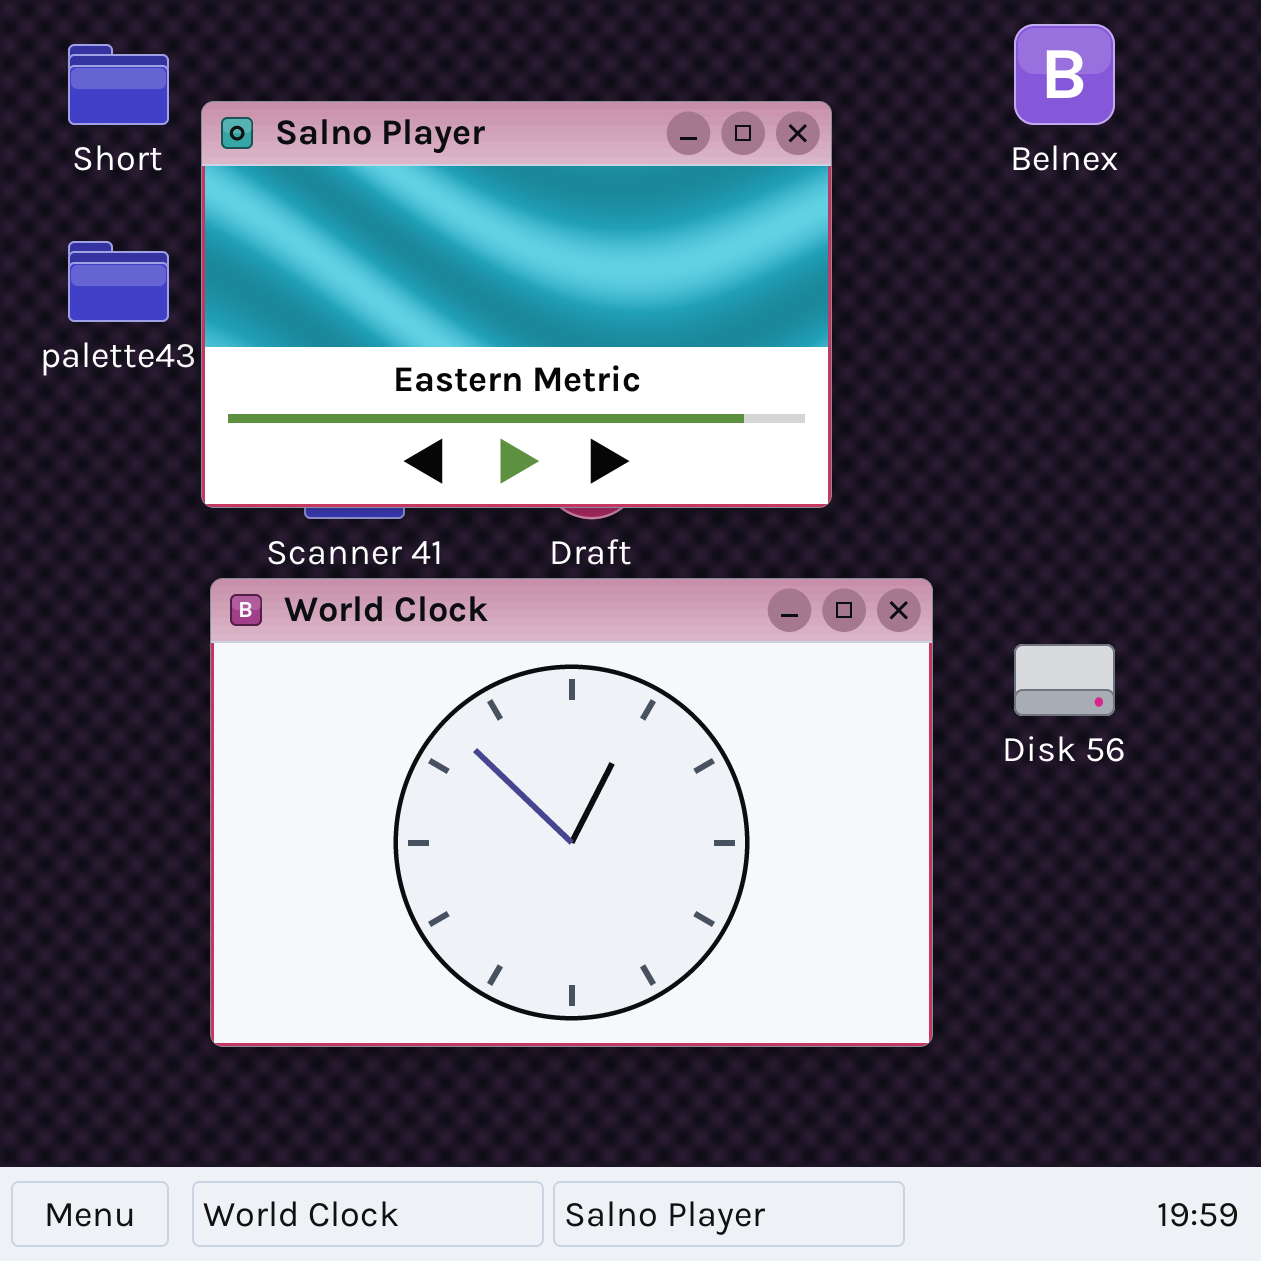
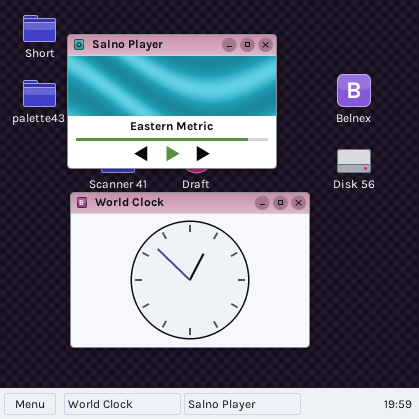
Belnex: [1014,24,1115,125] -> [337,74,371,107], moved
Disk 56: [1014,644,1115,716] -> [337,149,371,173], moved

